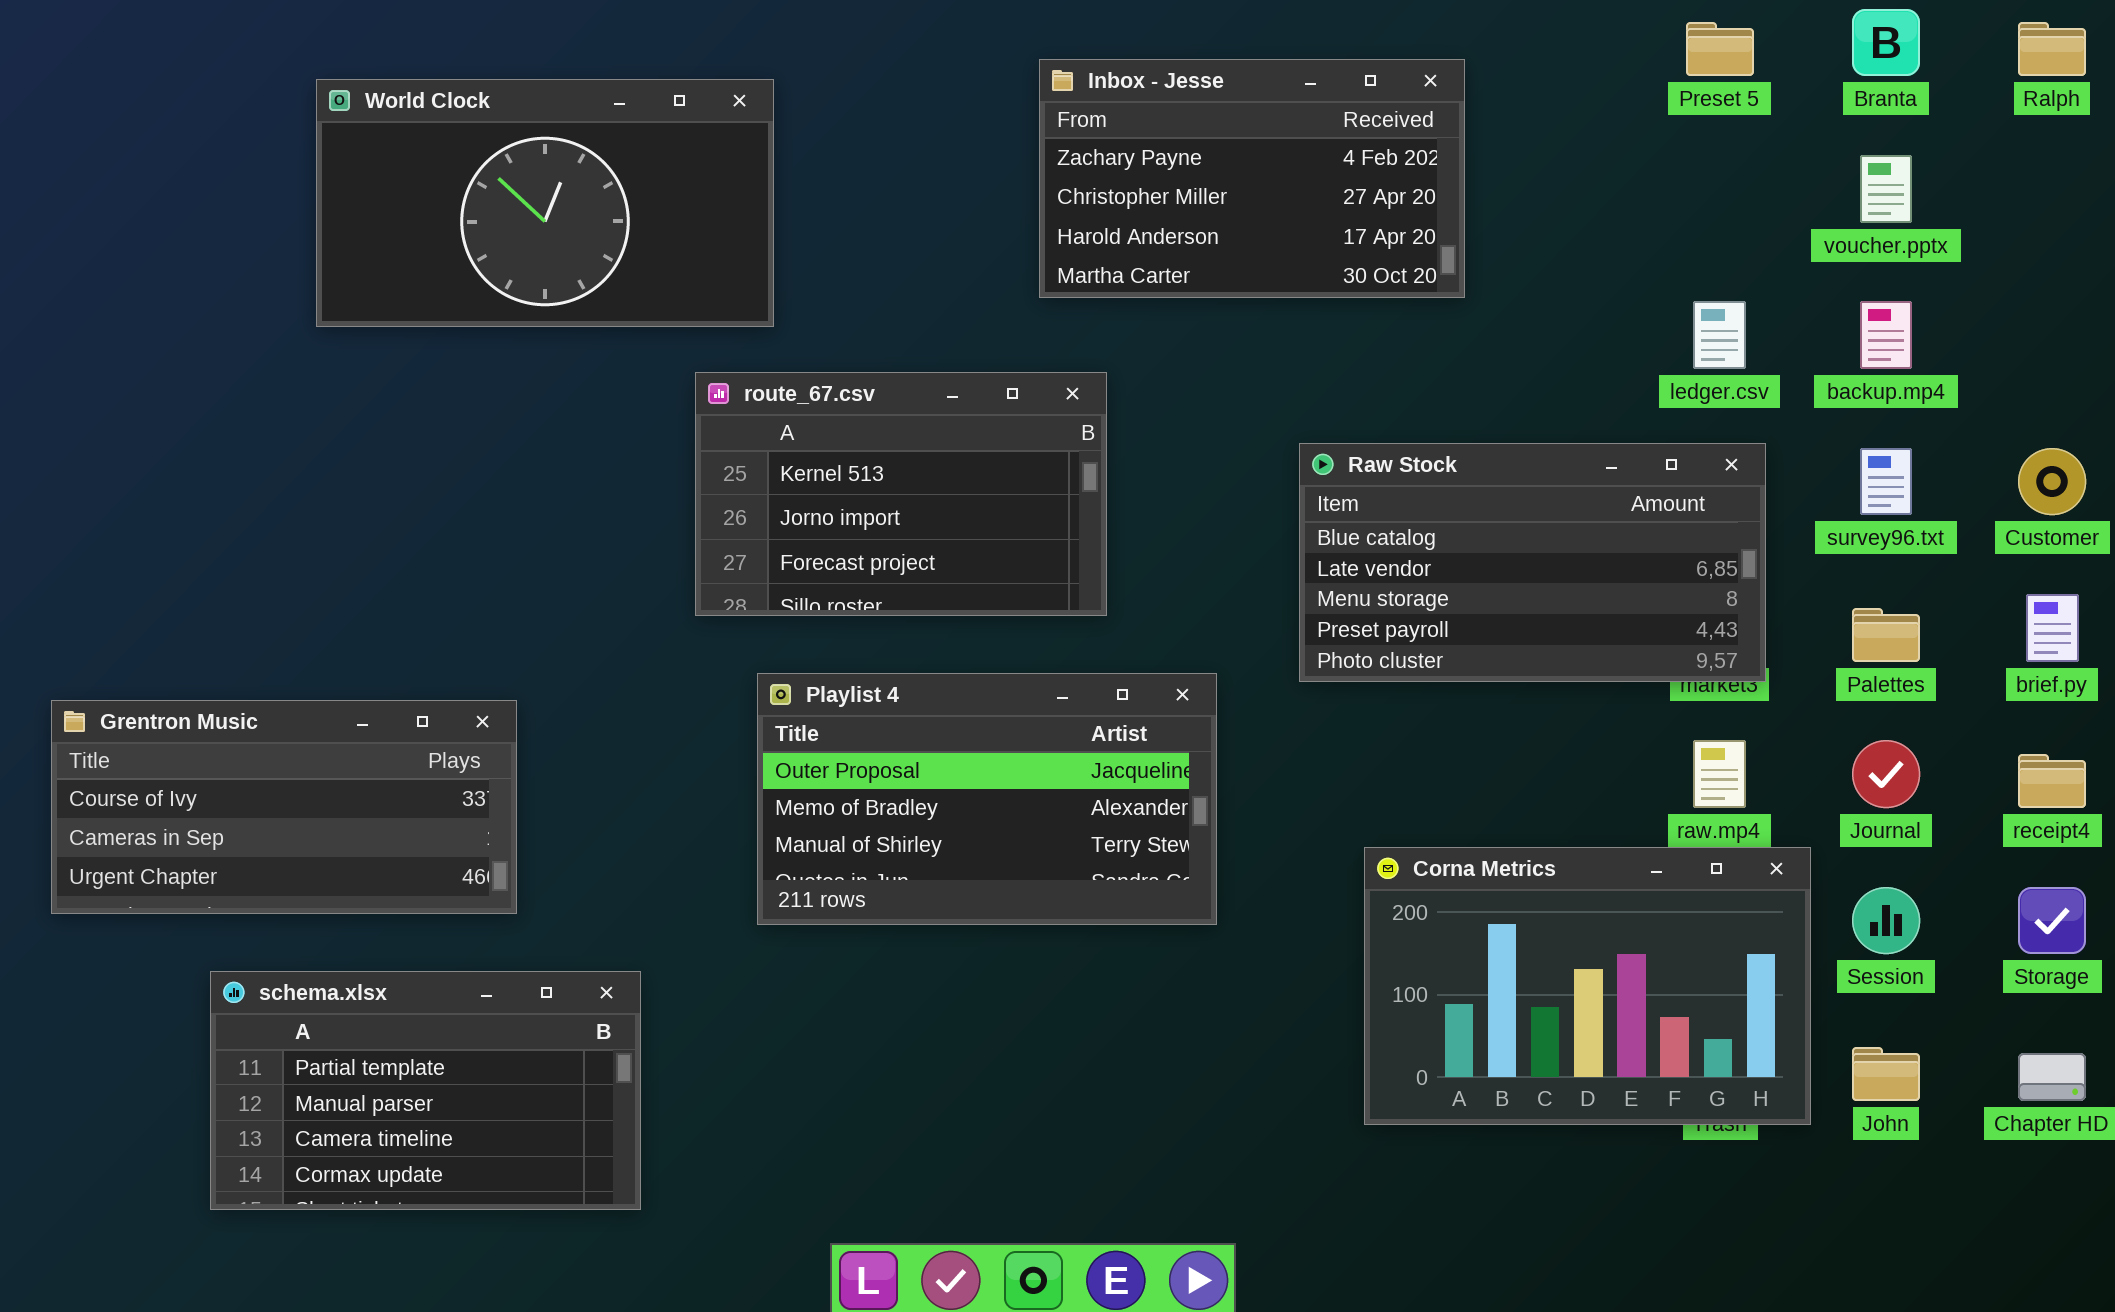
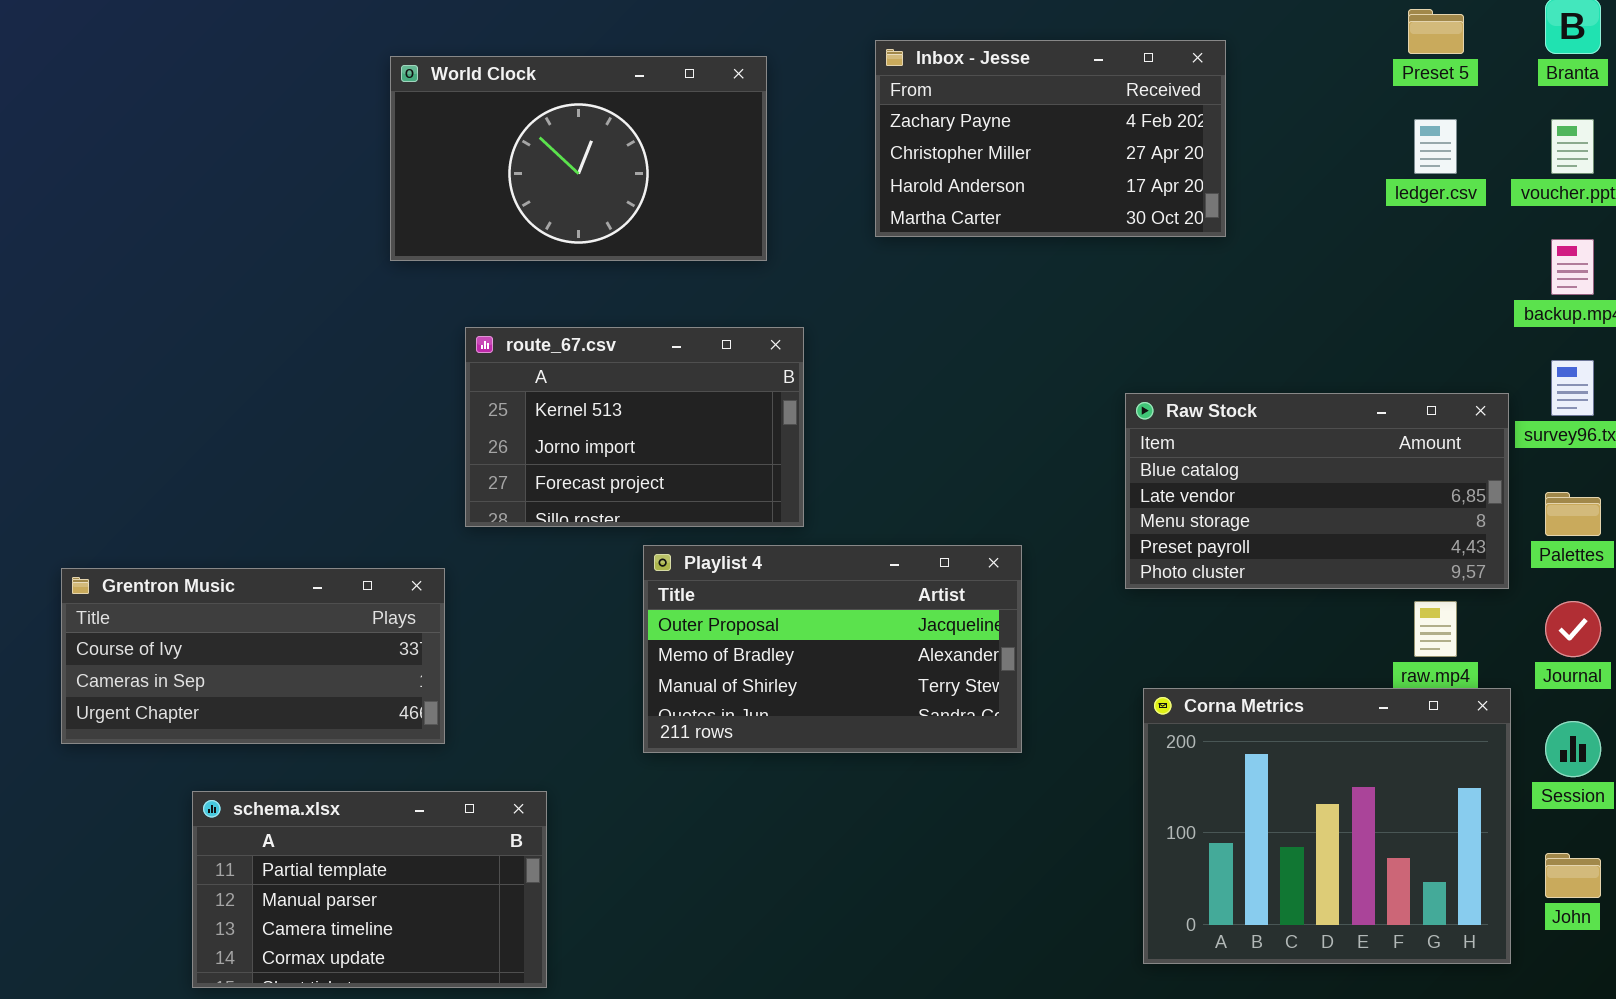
World Clock: [316,79,774,327] -> [390,56,767,261], moved
ledger.csv: [1693,301,1746,369] -> [1414,119,1457,174], moved
route_67.csv: [695,372,1107,616] -> [465,327,804,527], moved
Raw Stock: [1299,443,1766,682] -> [1125,393,1509,589], moved
Corna Metrics: [1364,847,1811,1125] -> [1143,688,1511,964], resized

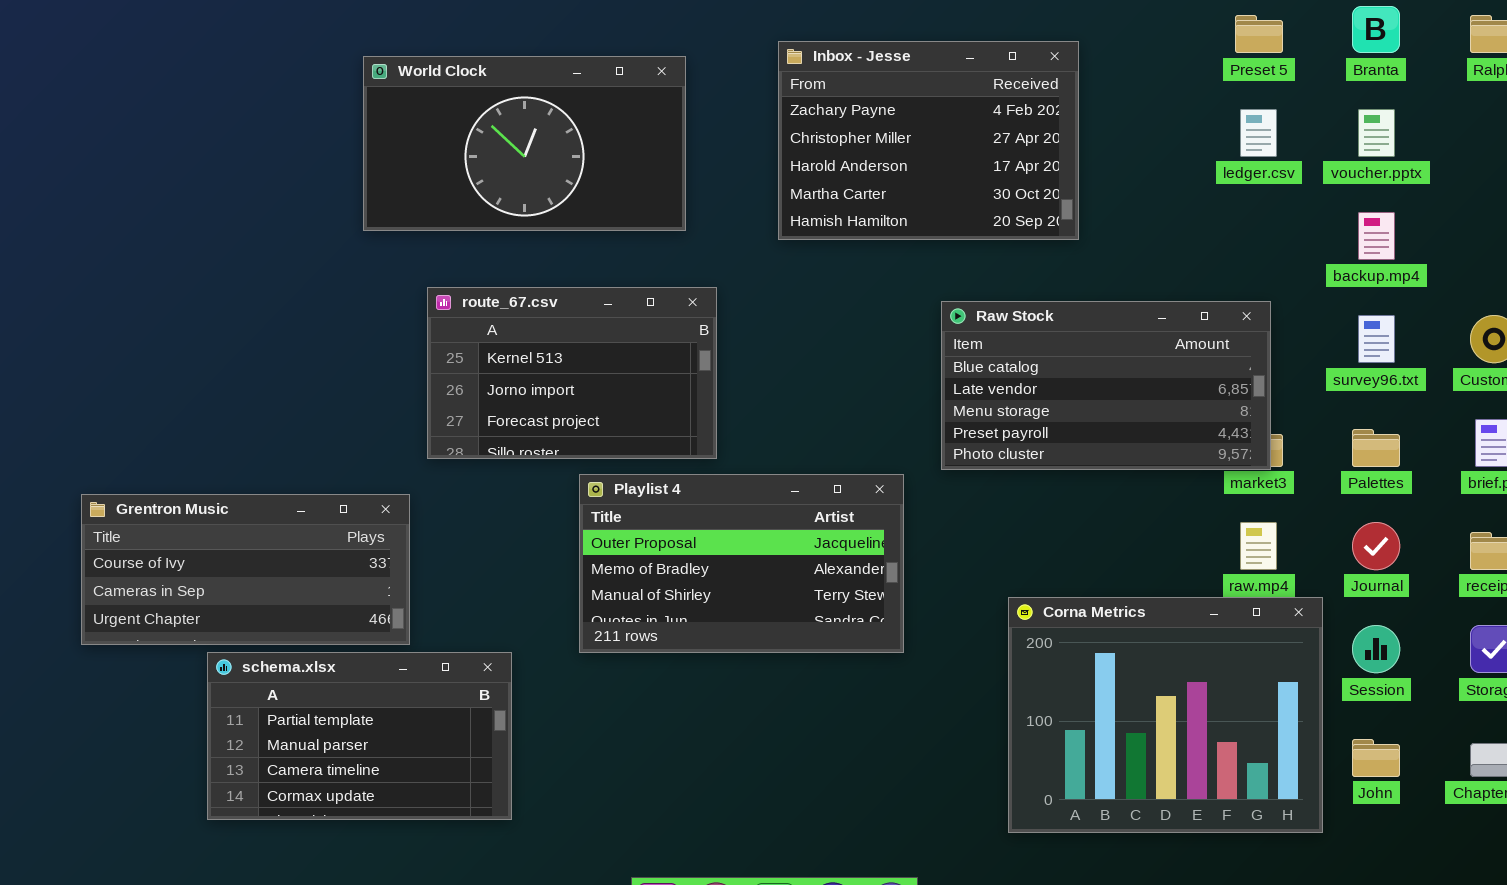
Inbox - Jesse: [875,40,1226,237] -> [778,41,1079,240], resized
Raw Stock: [1125,393,1509,589] -> [941,301,1271,470], moved
schema.xlsx: [192,791,547,988] -> [207,652,512,820], moved

